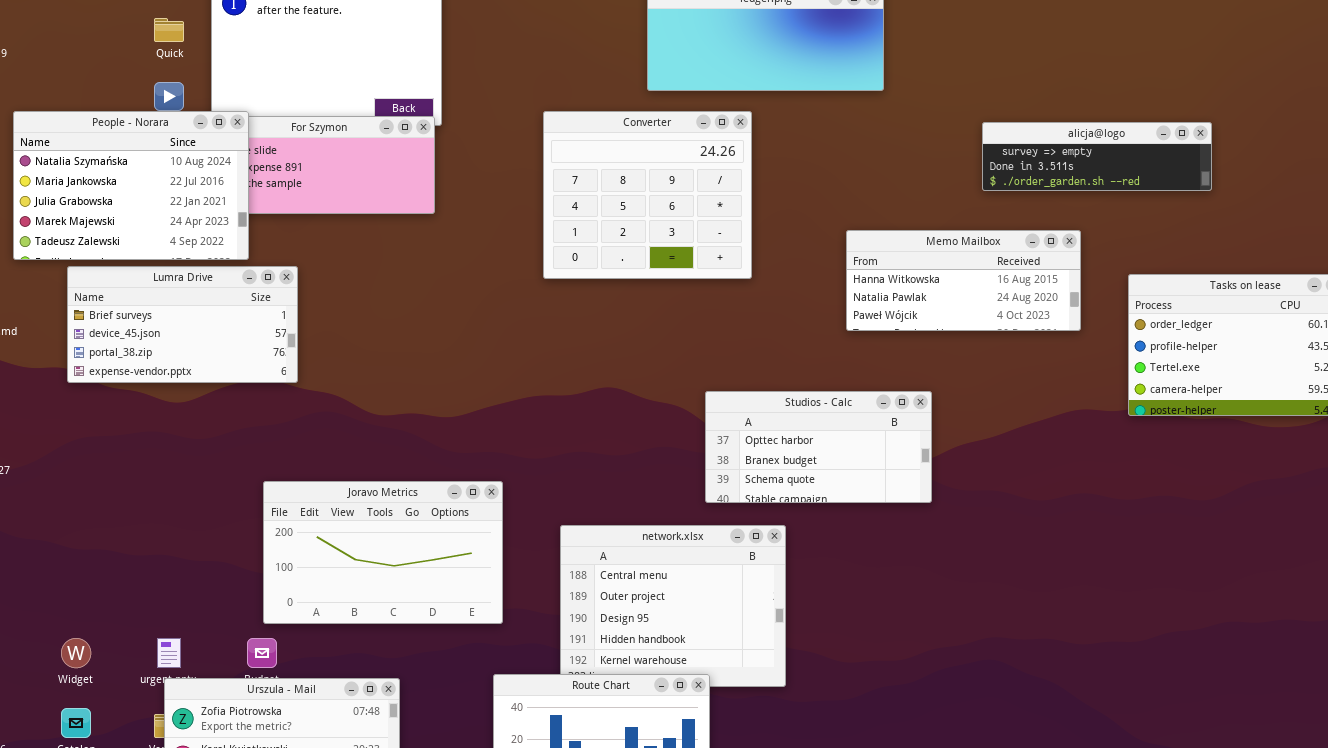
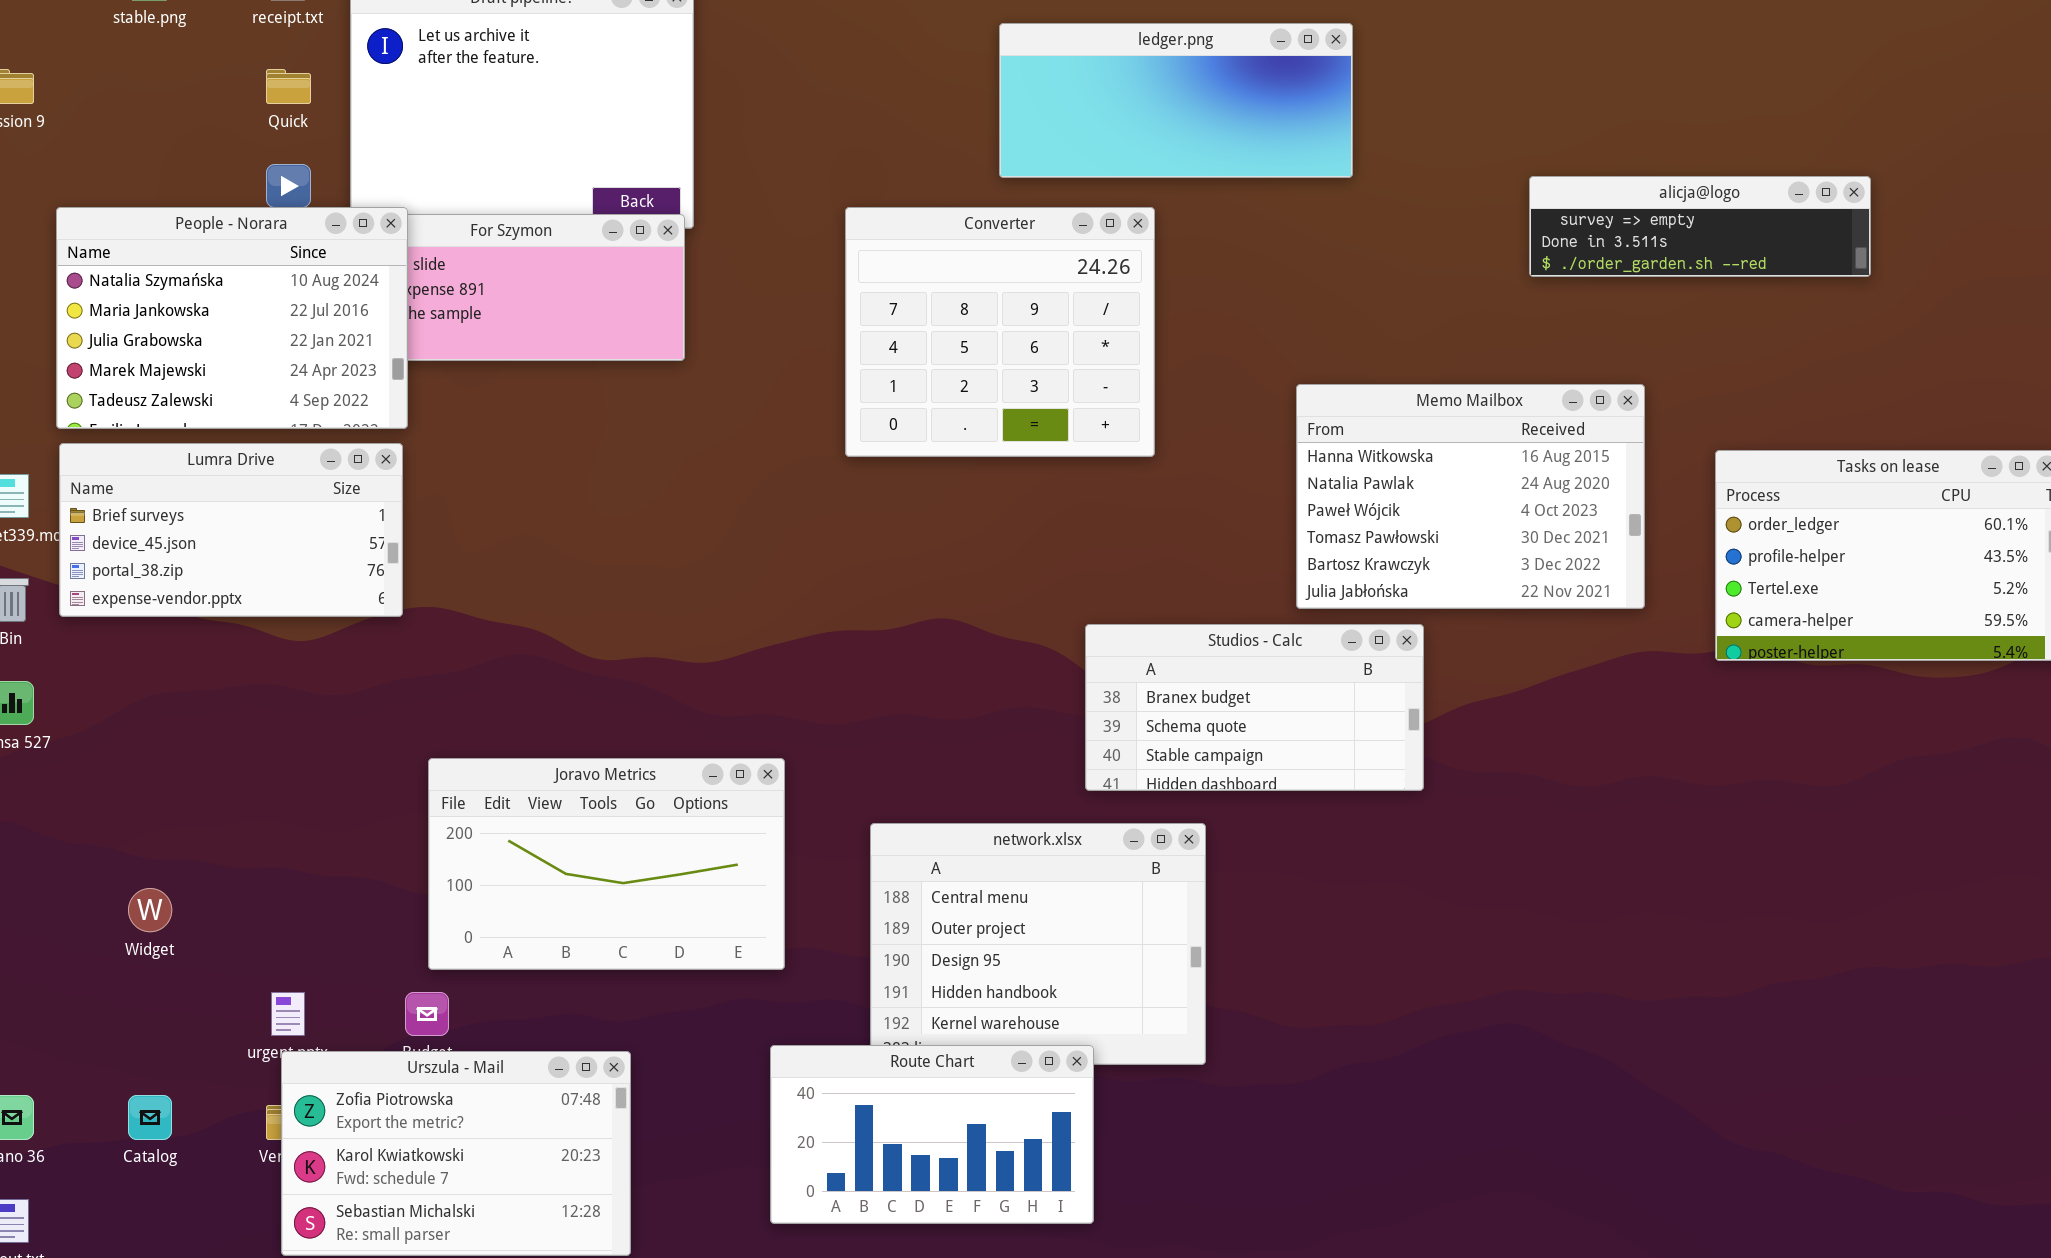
alicja@logo: [982,122,1212,191] -> [1529,176,1871,277], moved
Memo Mailbox: [846,230,1081,331] -> [1296,384,1645,609], resized
Lumra Drive: [67,266,298,383] -> [59,443,403,617], moved
Studios - Calc: [705,391,932,503] -> [1085,624,1424,791], scrolled down 1 row
Widget: [61,638,91,668] -> [128,888,172,932], moved

